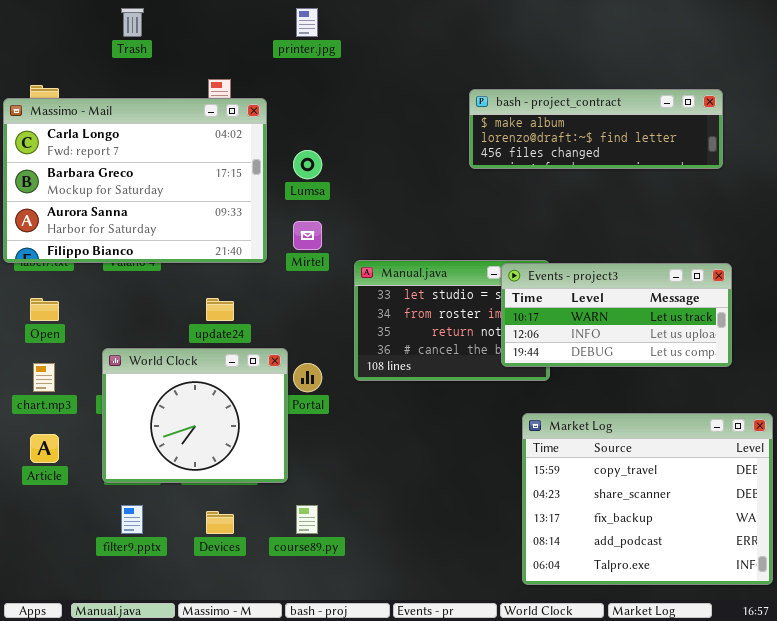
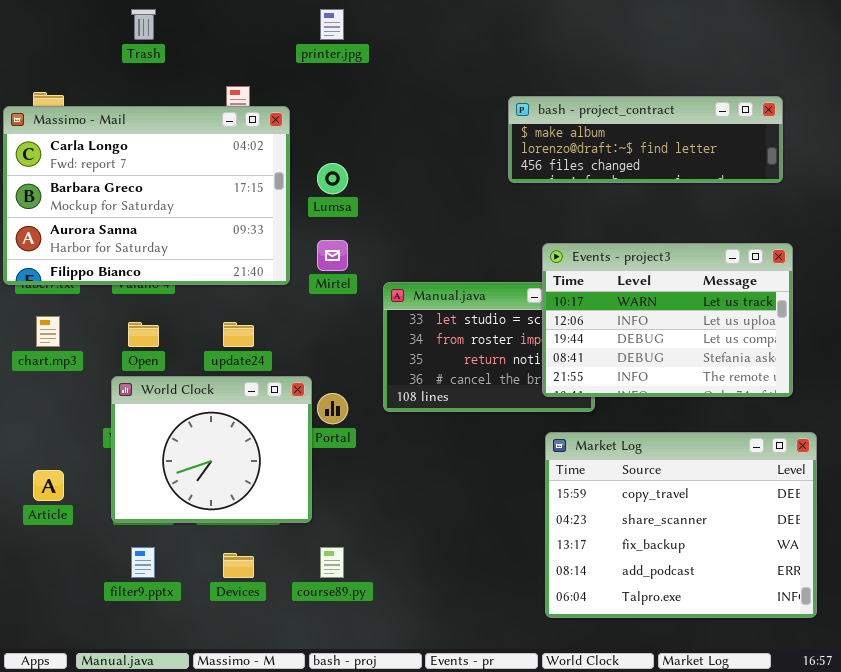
Events - project3: [501,263,732,367] -> [542,243,793,397], resized
Open: [30,298,59,321] -> [128,322,159,347], moved
chart.mp3: [33,363,55,392] -> [36,316,60,347], moved
Market Log: [522,413,773,585] -> [545,432,817,618], moved

